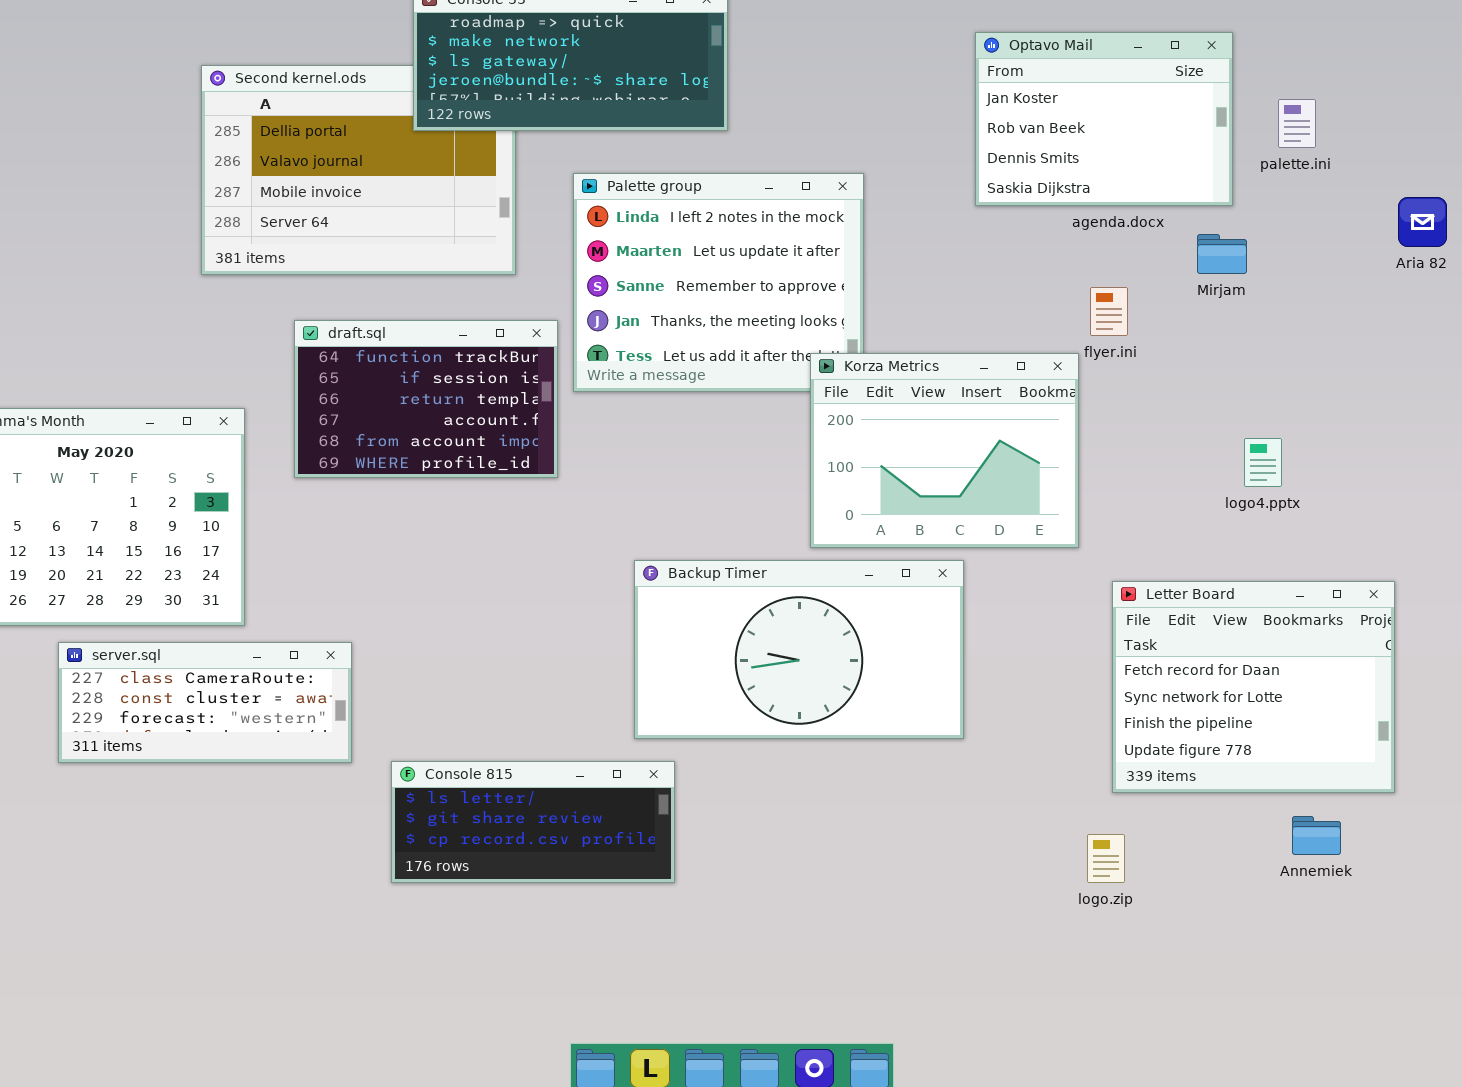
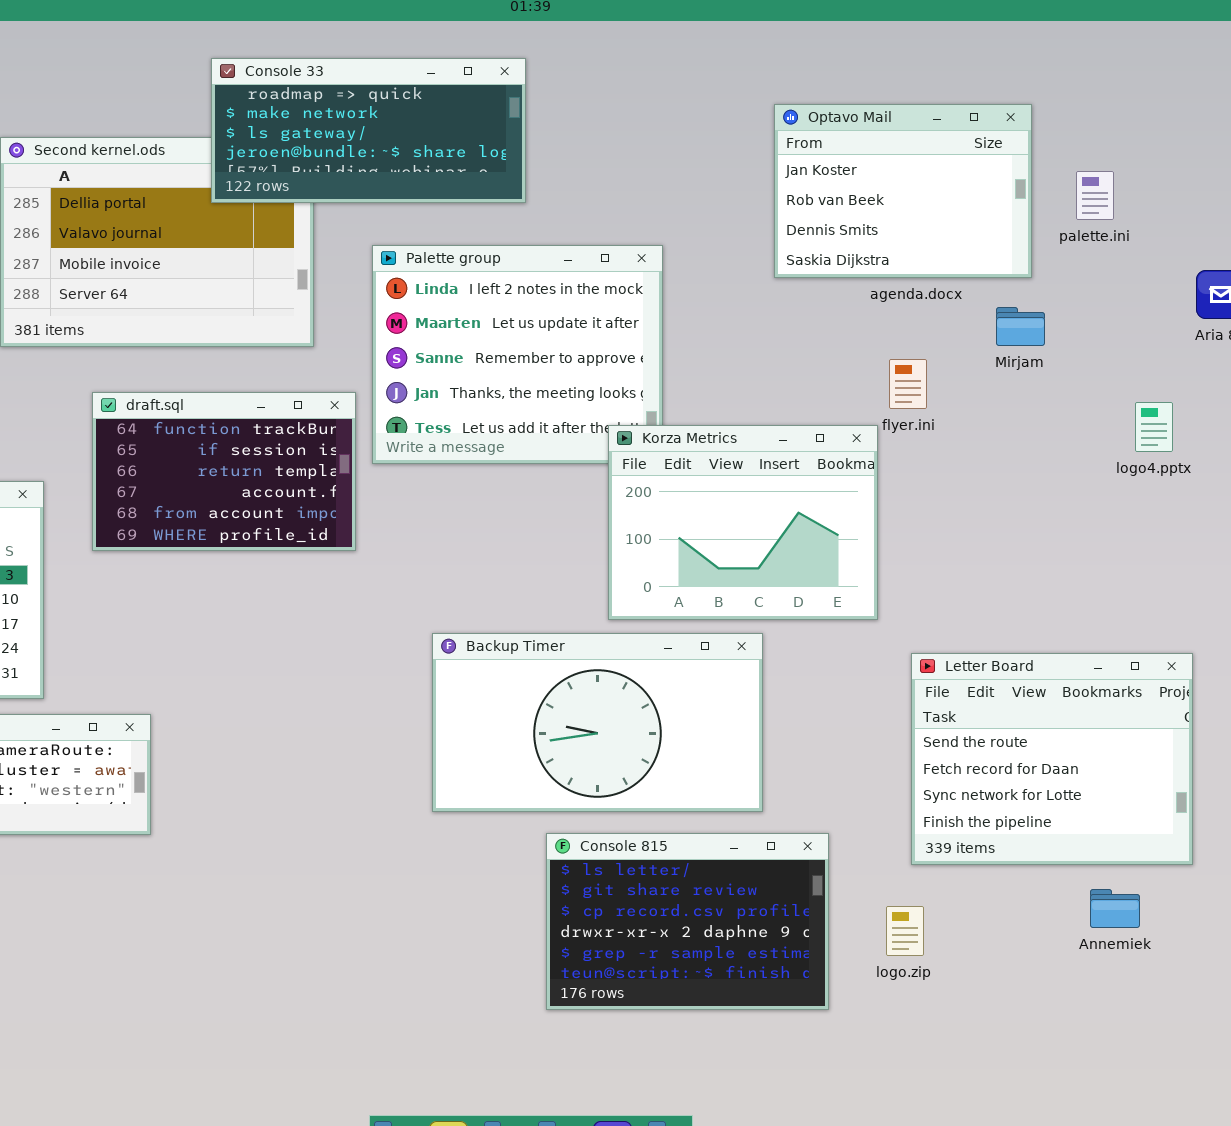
logo4.pptx: [1244,438,1282,487] -> [1135,402,1173,452], moved
Letter Board: [1112,581,1395,793] -> [911,653,1193,865], scrolled up 1 row
Console 815: [391,761,675,883] -> [546,833,829,1010], moved, resized

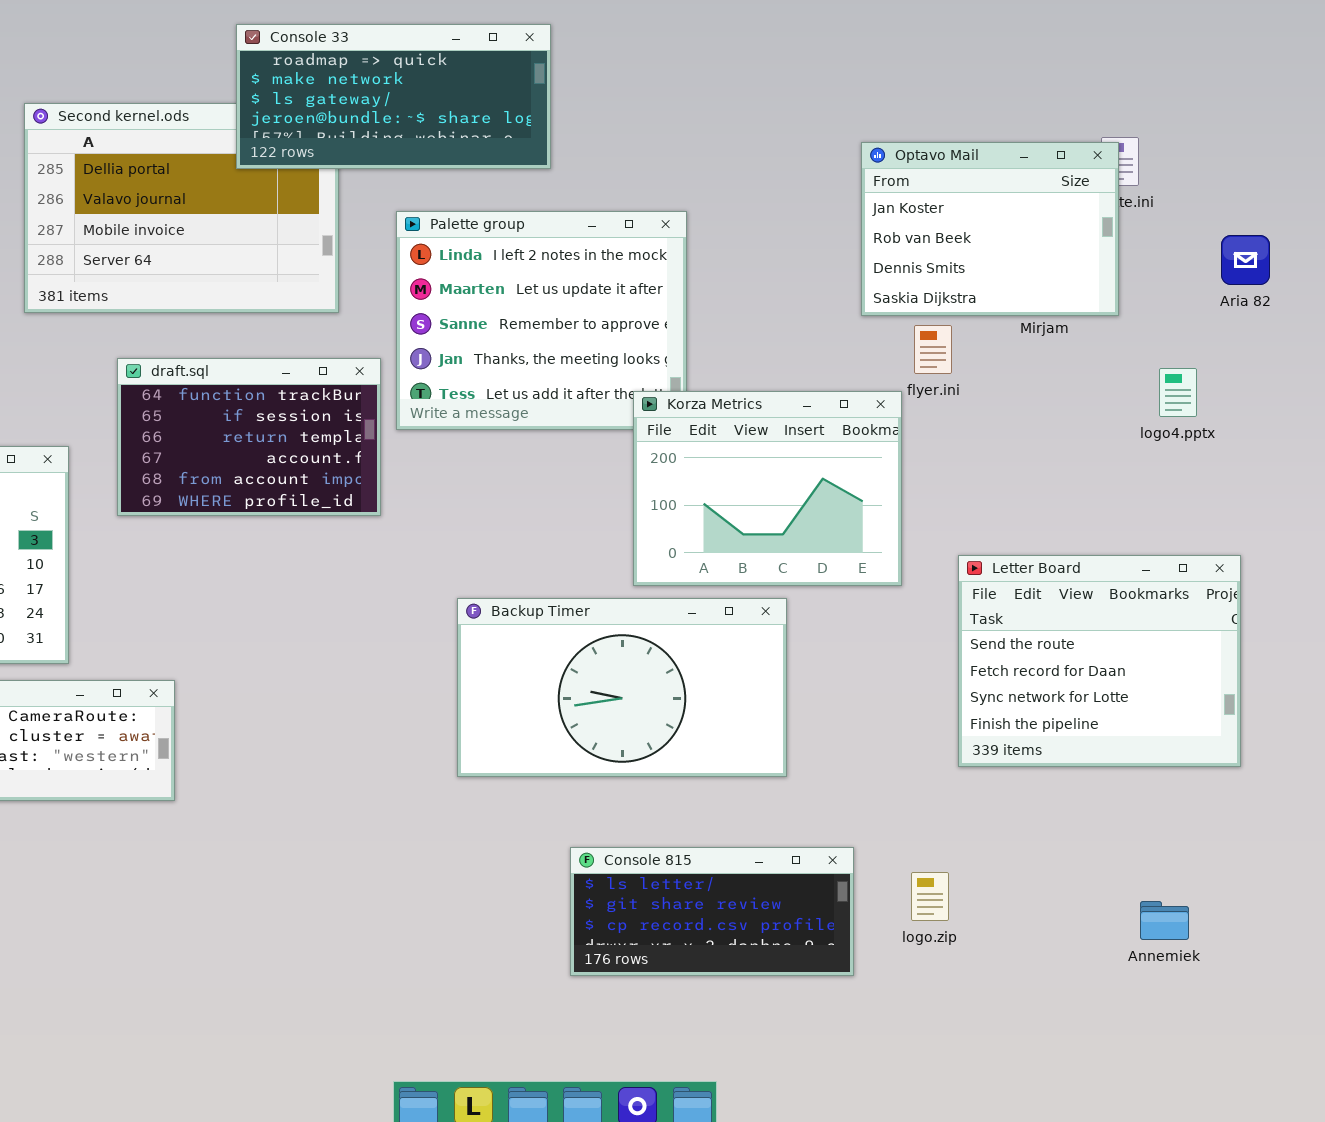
Optavo Mail: [774,104,1032,278] -> [861,142,1119,316], moved
Letter Board: [911,653,1193,865] -> [958,555,1241,767], moved
Console 815: [546,833,829,1010] -> [570,847,854,976], resized
Annemiek: [1090,889,1140,928] -> [1140,901,1189,940], moved

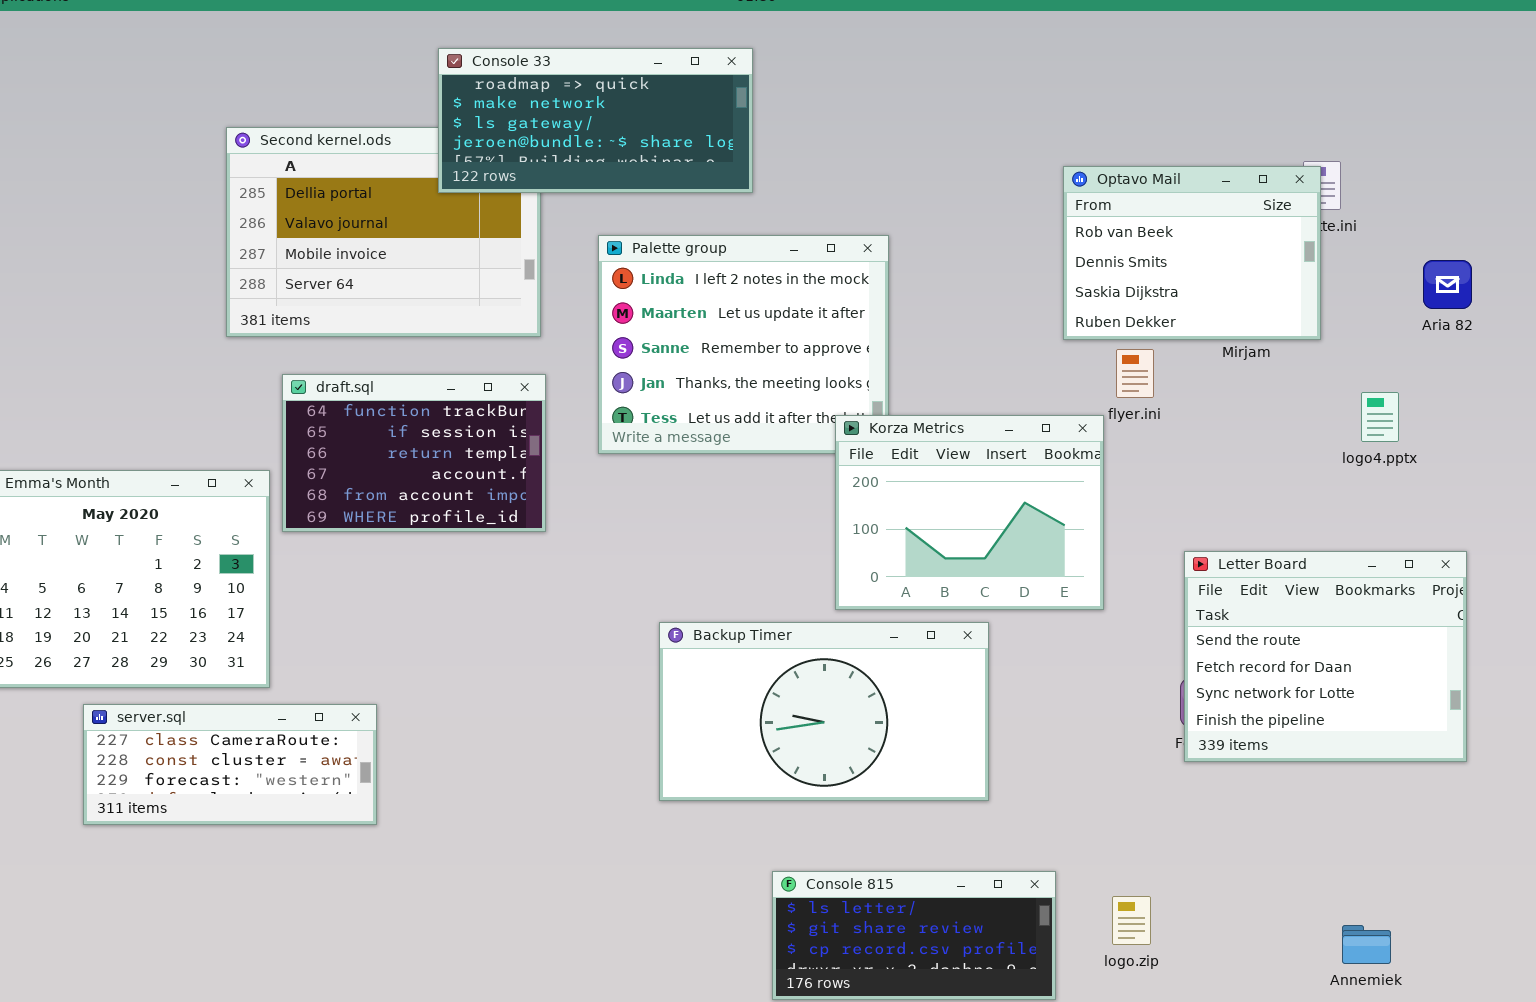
Optavo Mail: [861,142,1119,316] -> [1063,166,1321,340], scrolled down 1 row
draft.sql: [117,358,381,516] -> [282,374,546,532], moved
Letter Board: [958,555,1241,767] -> [1184,551,1467,762], moved

